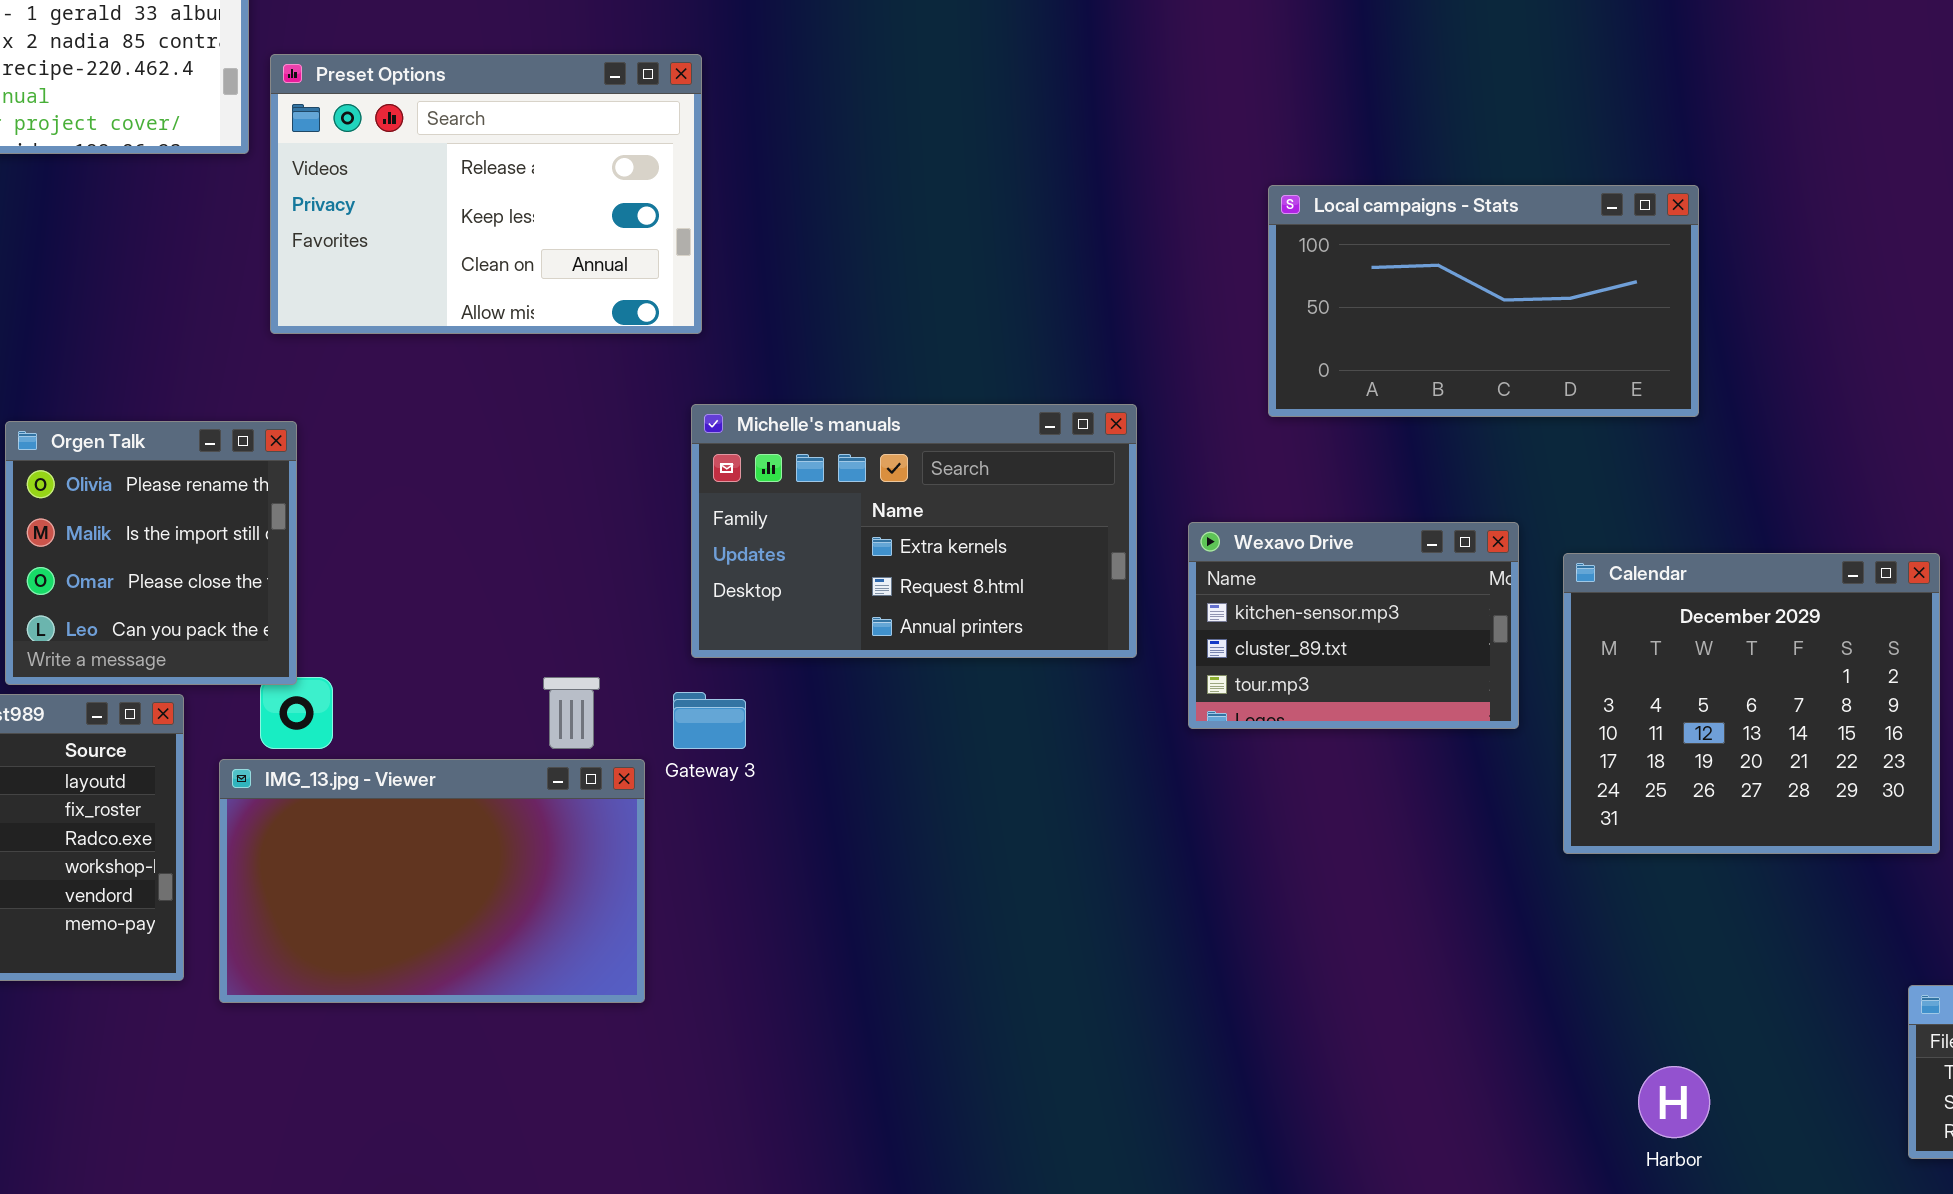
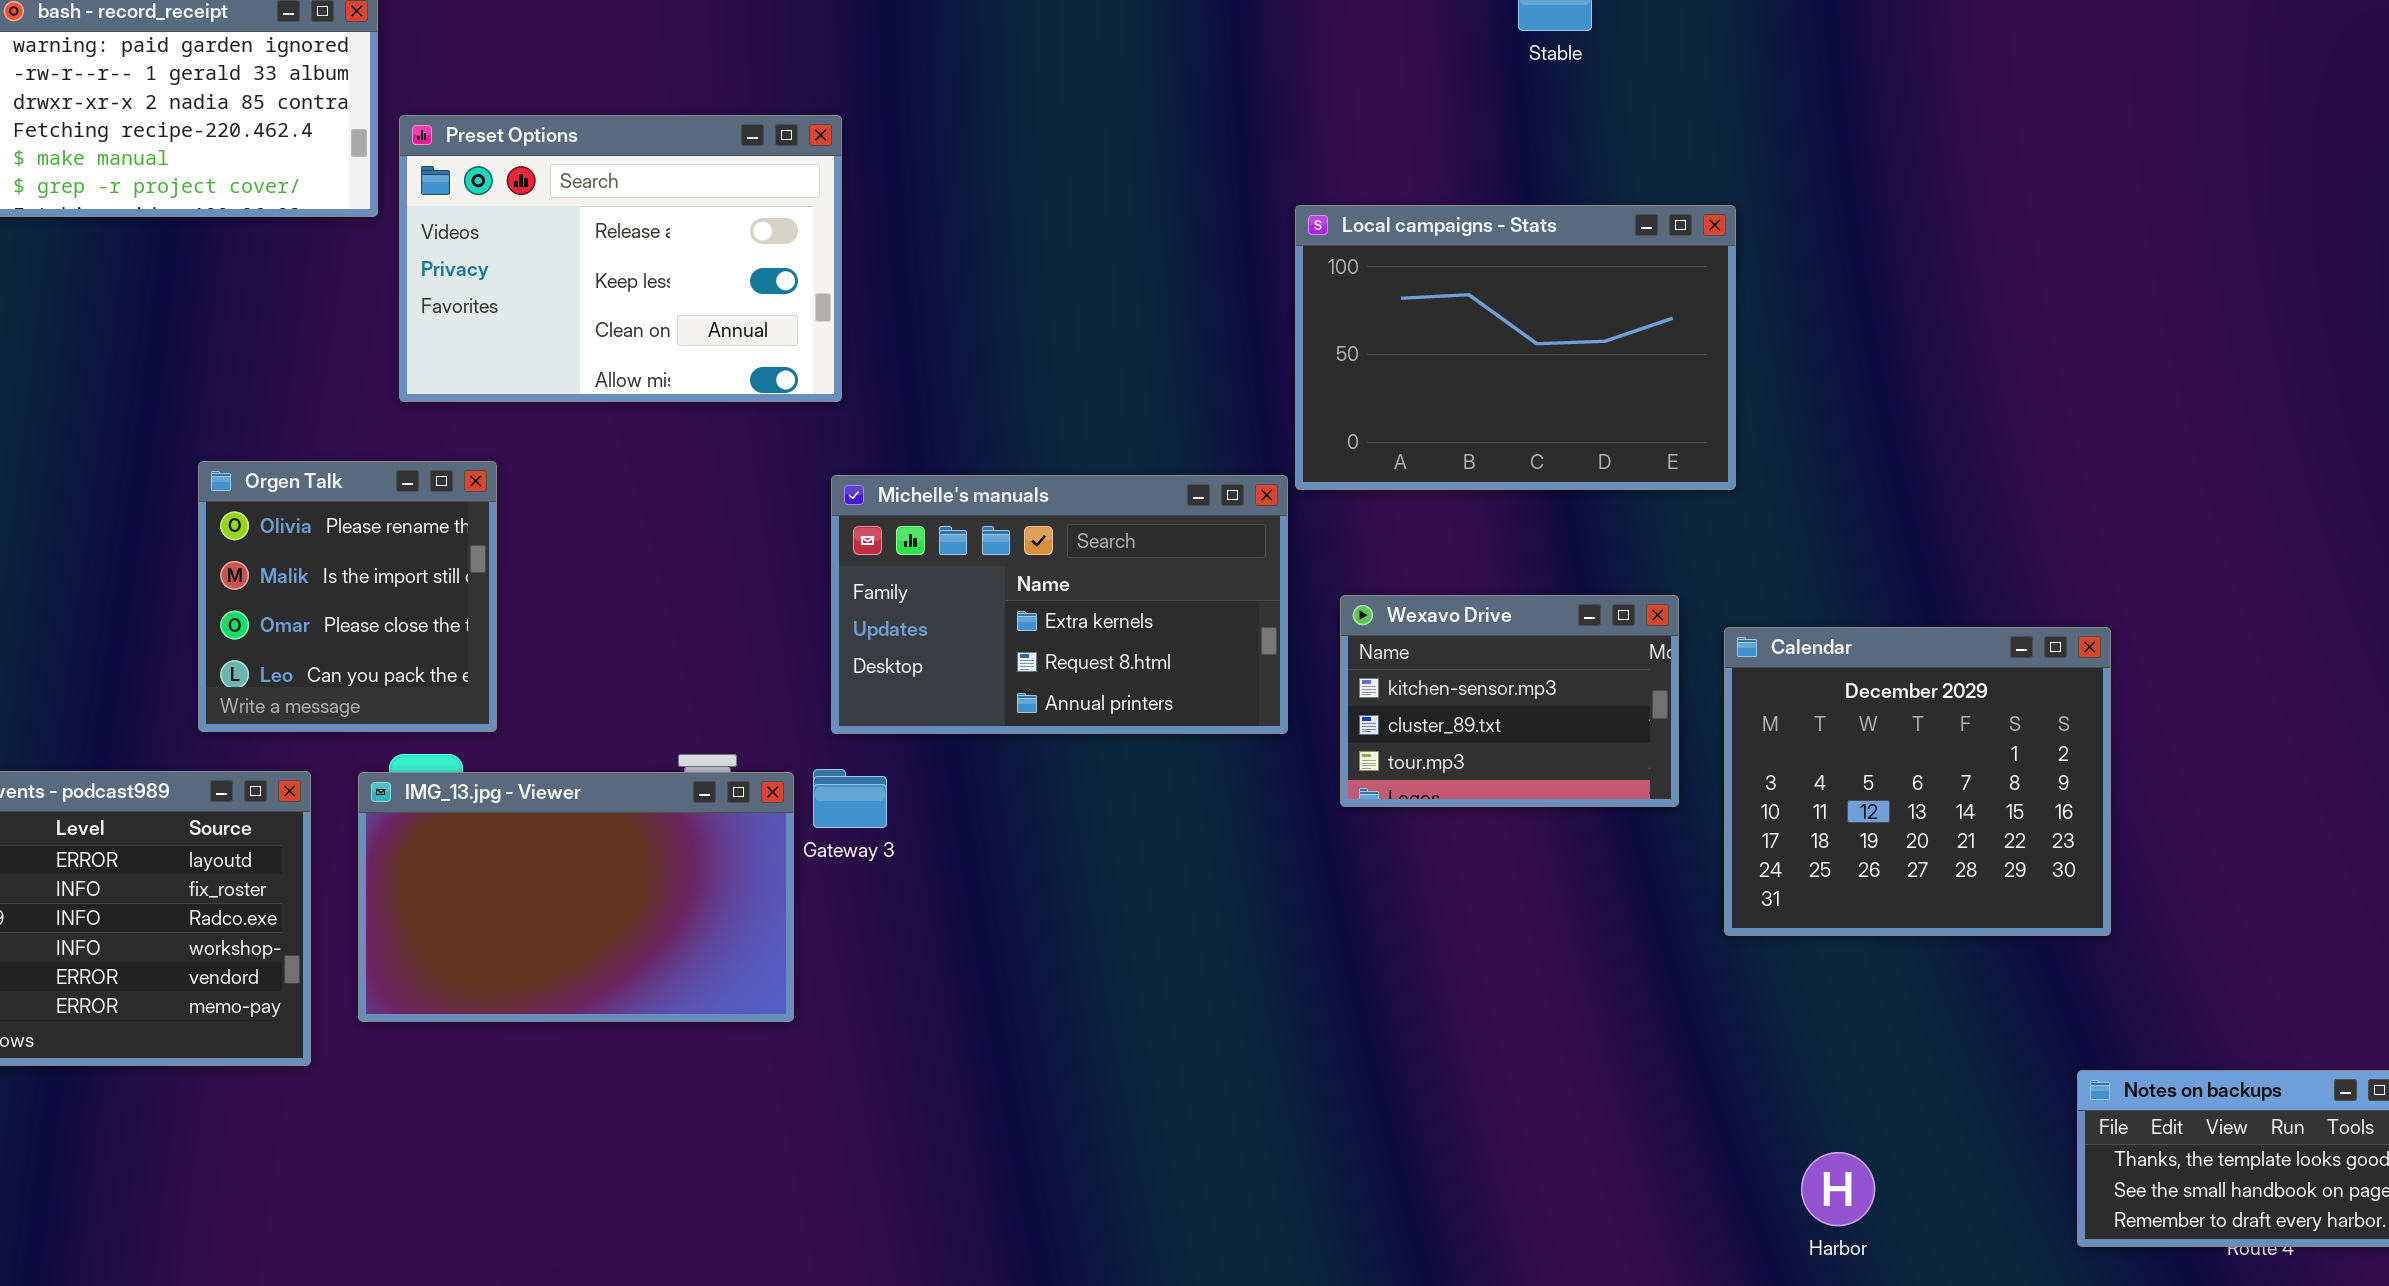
Local campaigns - Stats: [1268,185,1699,417] -> [1295,205,1736,490], moved, resized
Orgen Talk: [5,421,297,685] -> [198,461,497,732], moved
IMG_13.jpg - Viewer: [219,759,645,1003] -> [358,772,794,1022], moved

